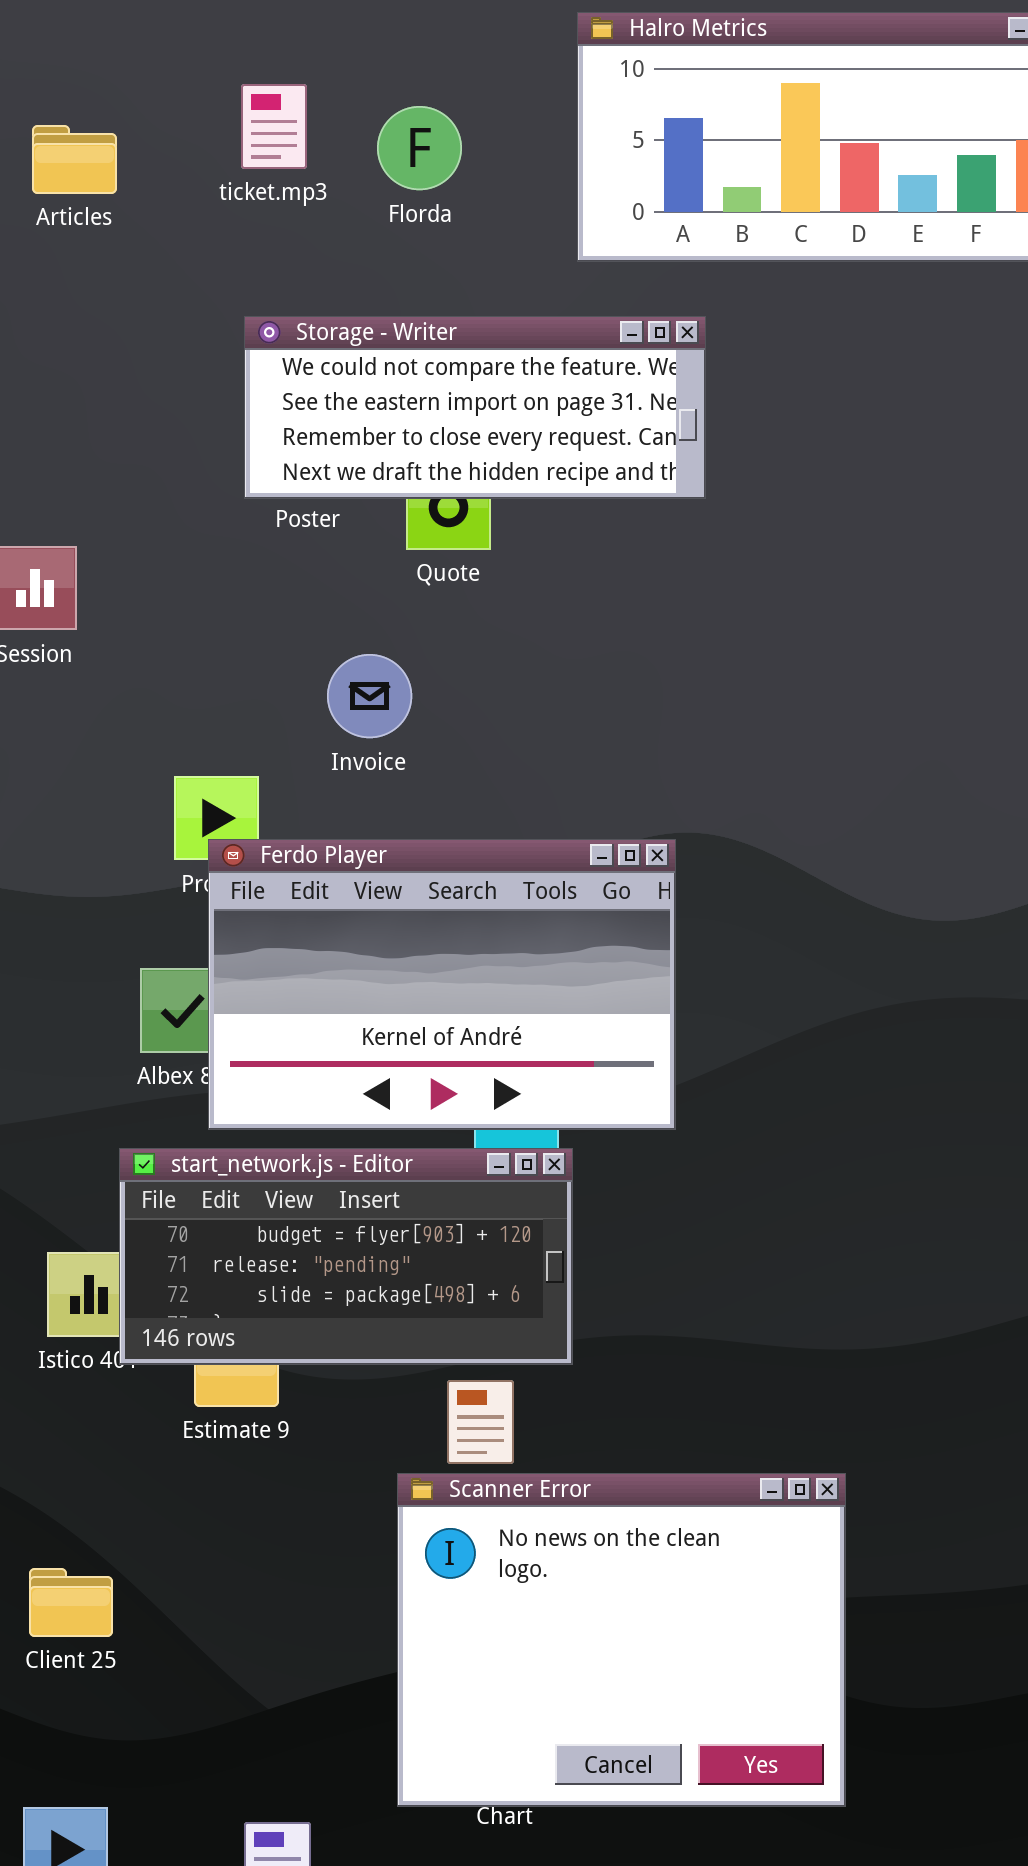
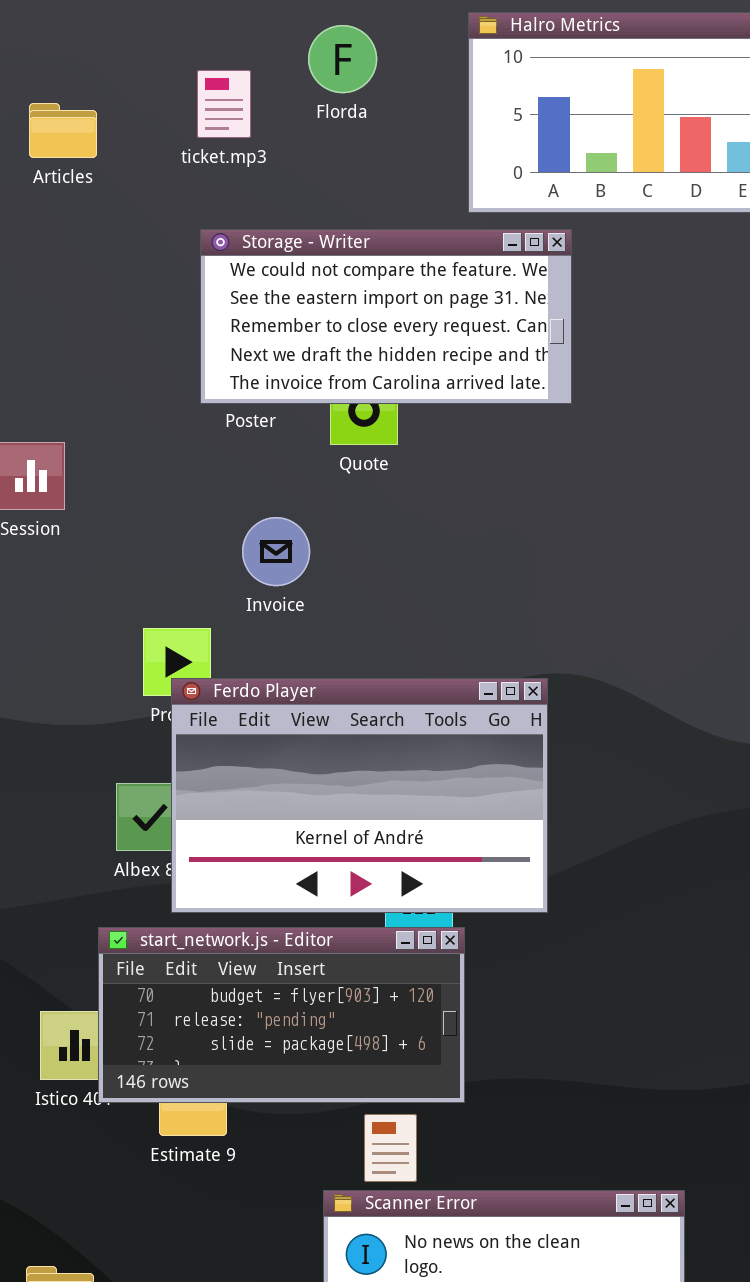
Florda: [377,106,462,190] -> [308,25,377,93], moved
Storage - Writer: [244,316,706,499] -> [200,229,572,404], resized
Invoice: [327,654,412,738] -> [242,517,310,586], moved

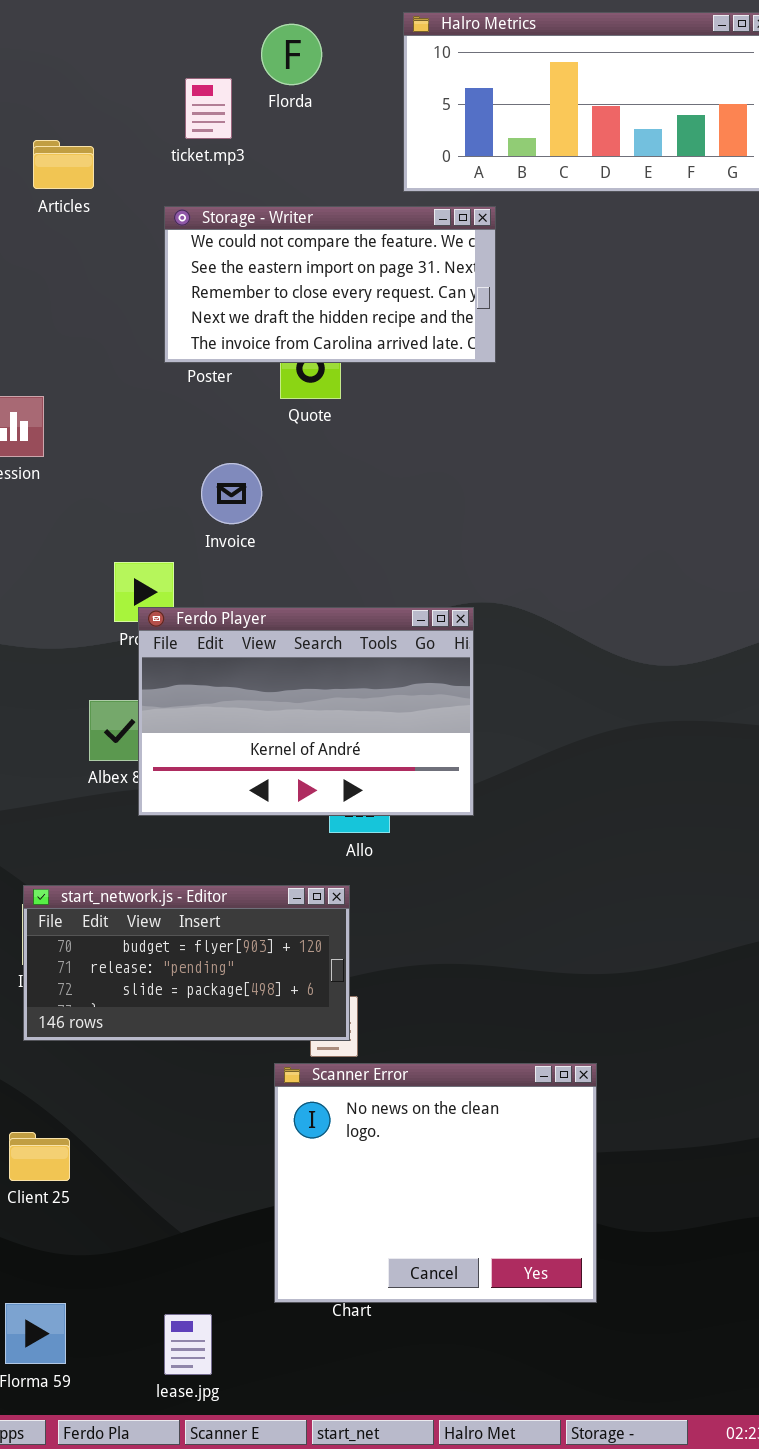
ticket.mp3: [197,70,251,138] -> [185,78,232,139], moved
Articles: [29,103,97,158] -> [33,140,94,189], moved
start_network.js - Editor: [98,927,465,1103] -> [23,885,350,1041], moved

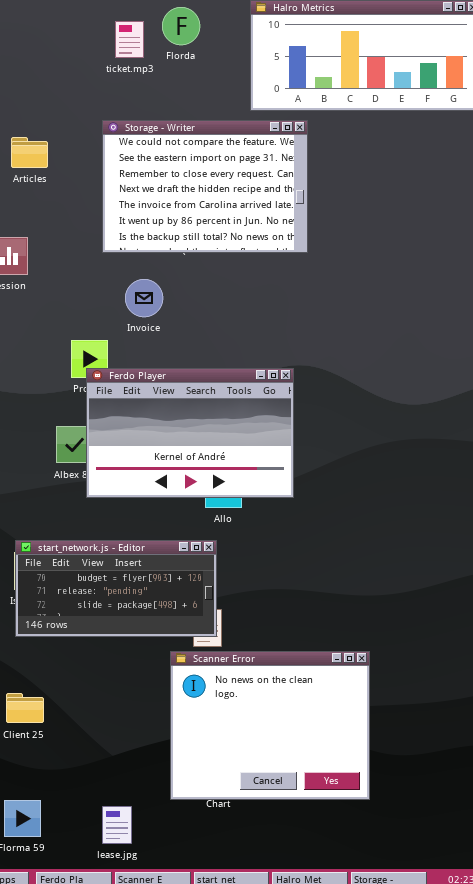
ticket.mp3: [185,78,232,139] -> [115,21,144,58], moved
Articles: [33,140,94,189] -> [11,137,48,168], moved
Storage - Writer: [164,206,496,363] -> [102,120,308,253], resized

